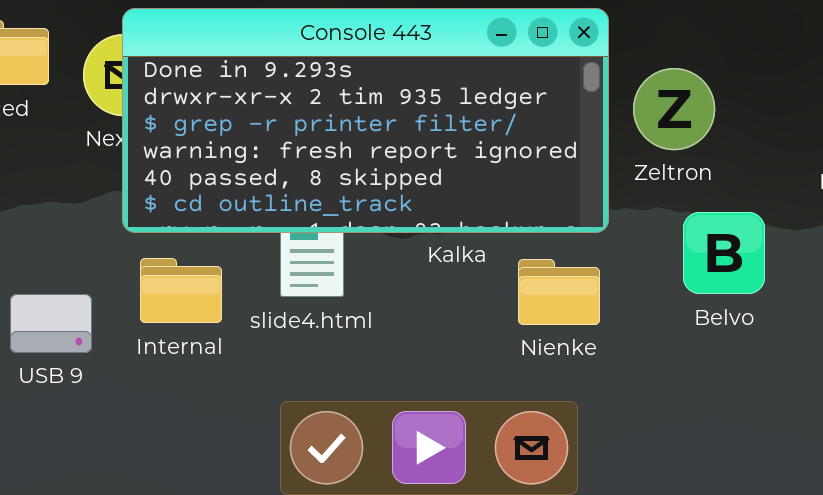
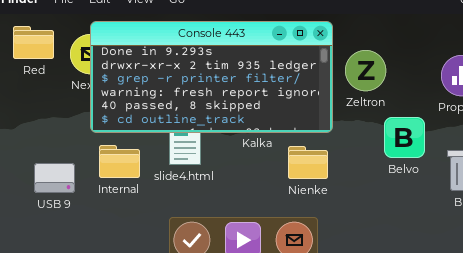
Belvo: [683,212,765,294] -> [384,117,425,158], moved

